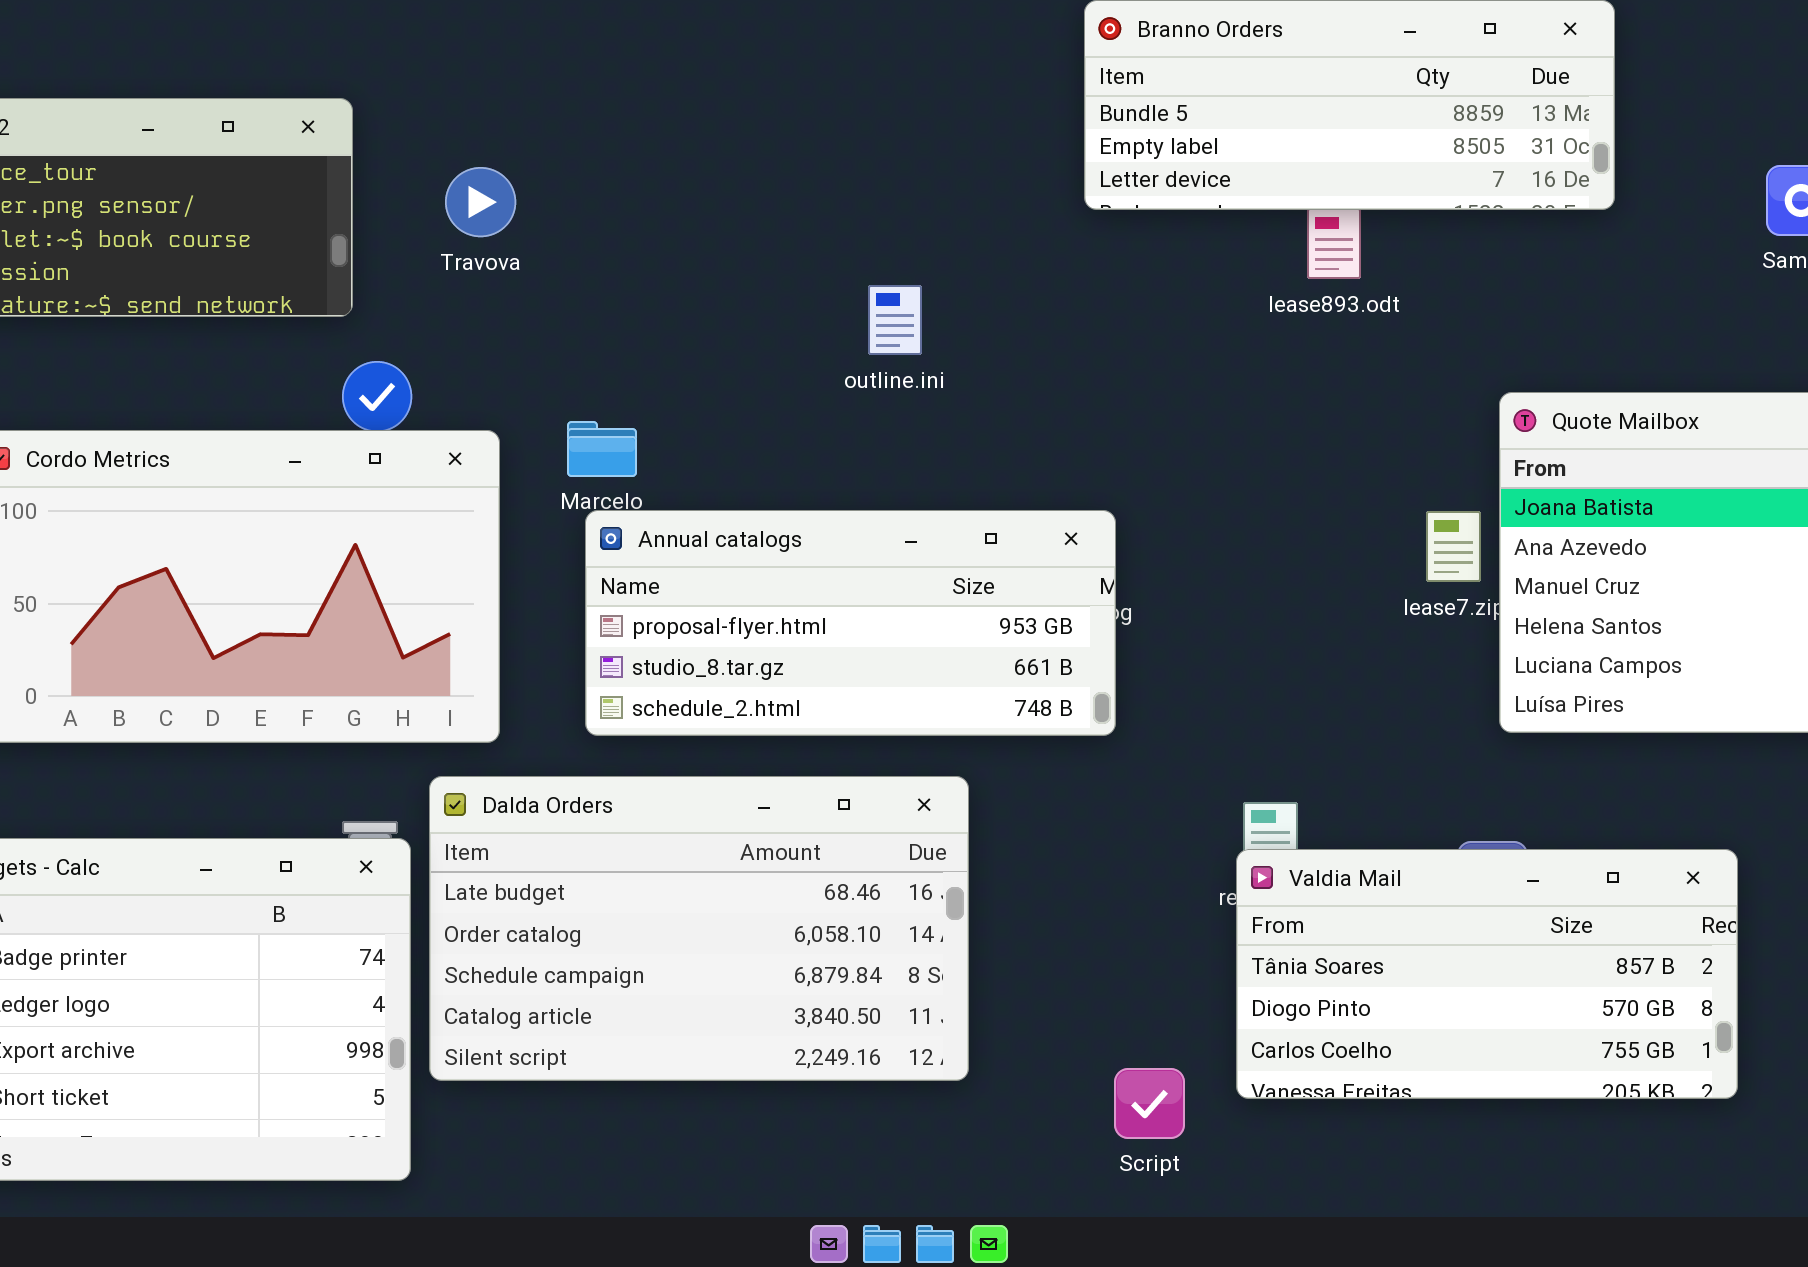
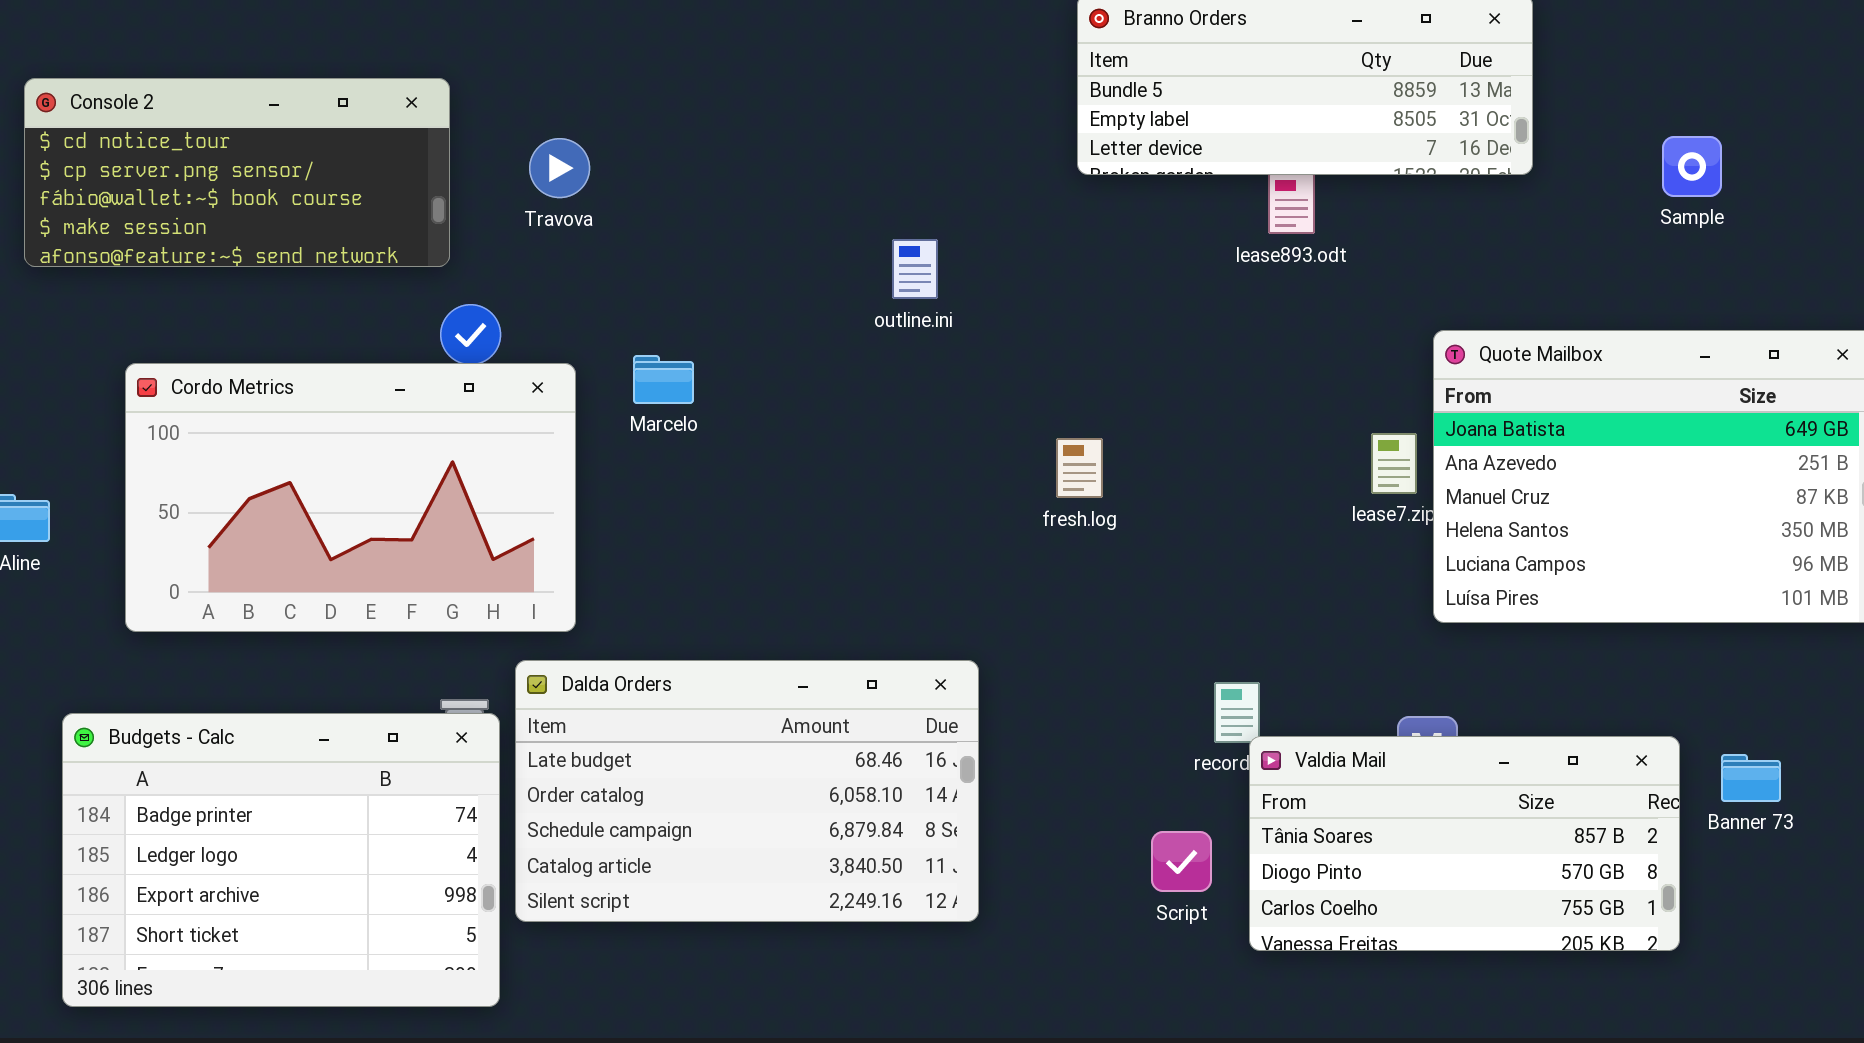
Annual catalogs: [585,510,1116,736] -> none, closed
Valdia Mail: [1236,849,1738,1099] -> [1249,736,1680,951], moved
Script: [1114,1068,1185,1139] -> [1151,831,1212,892], moved

